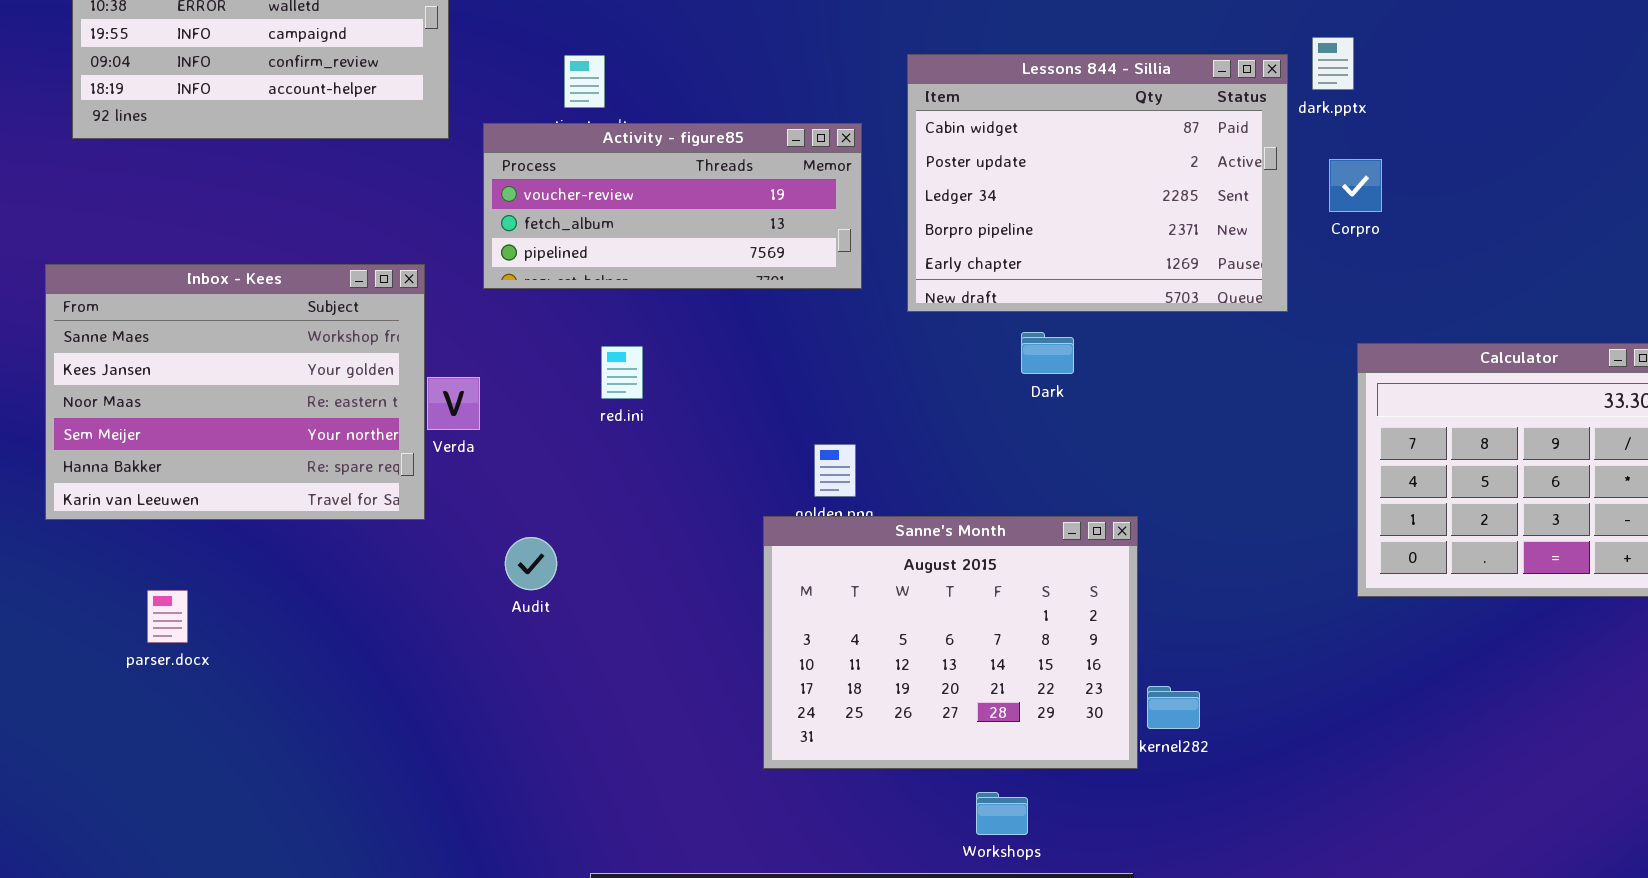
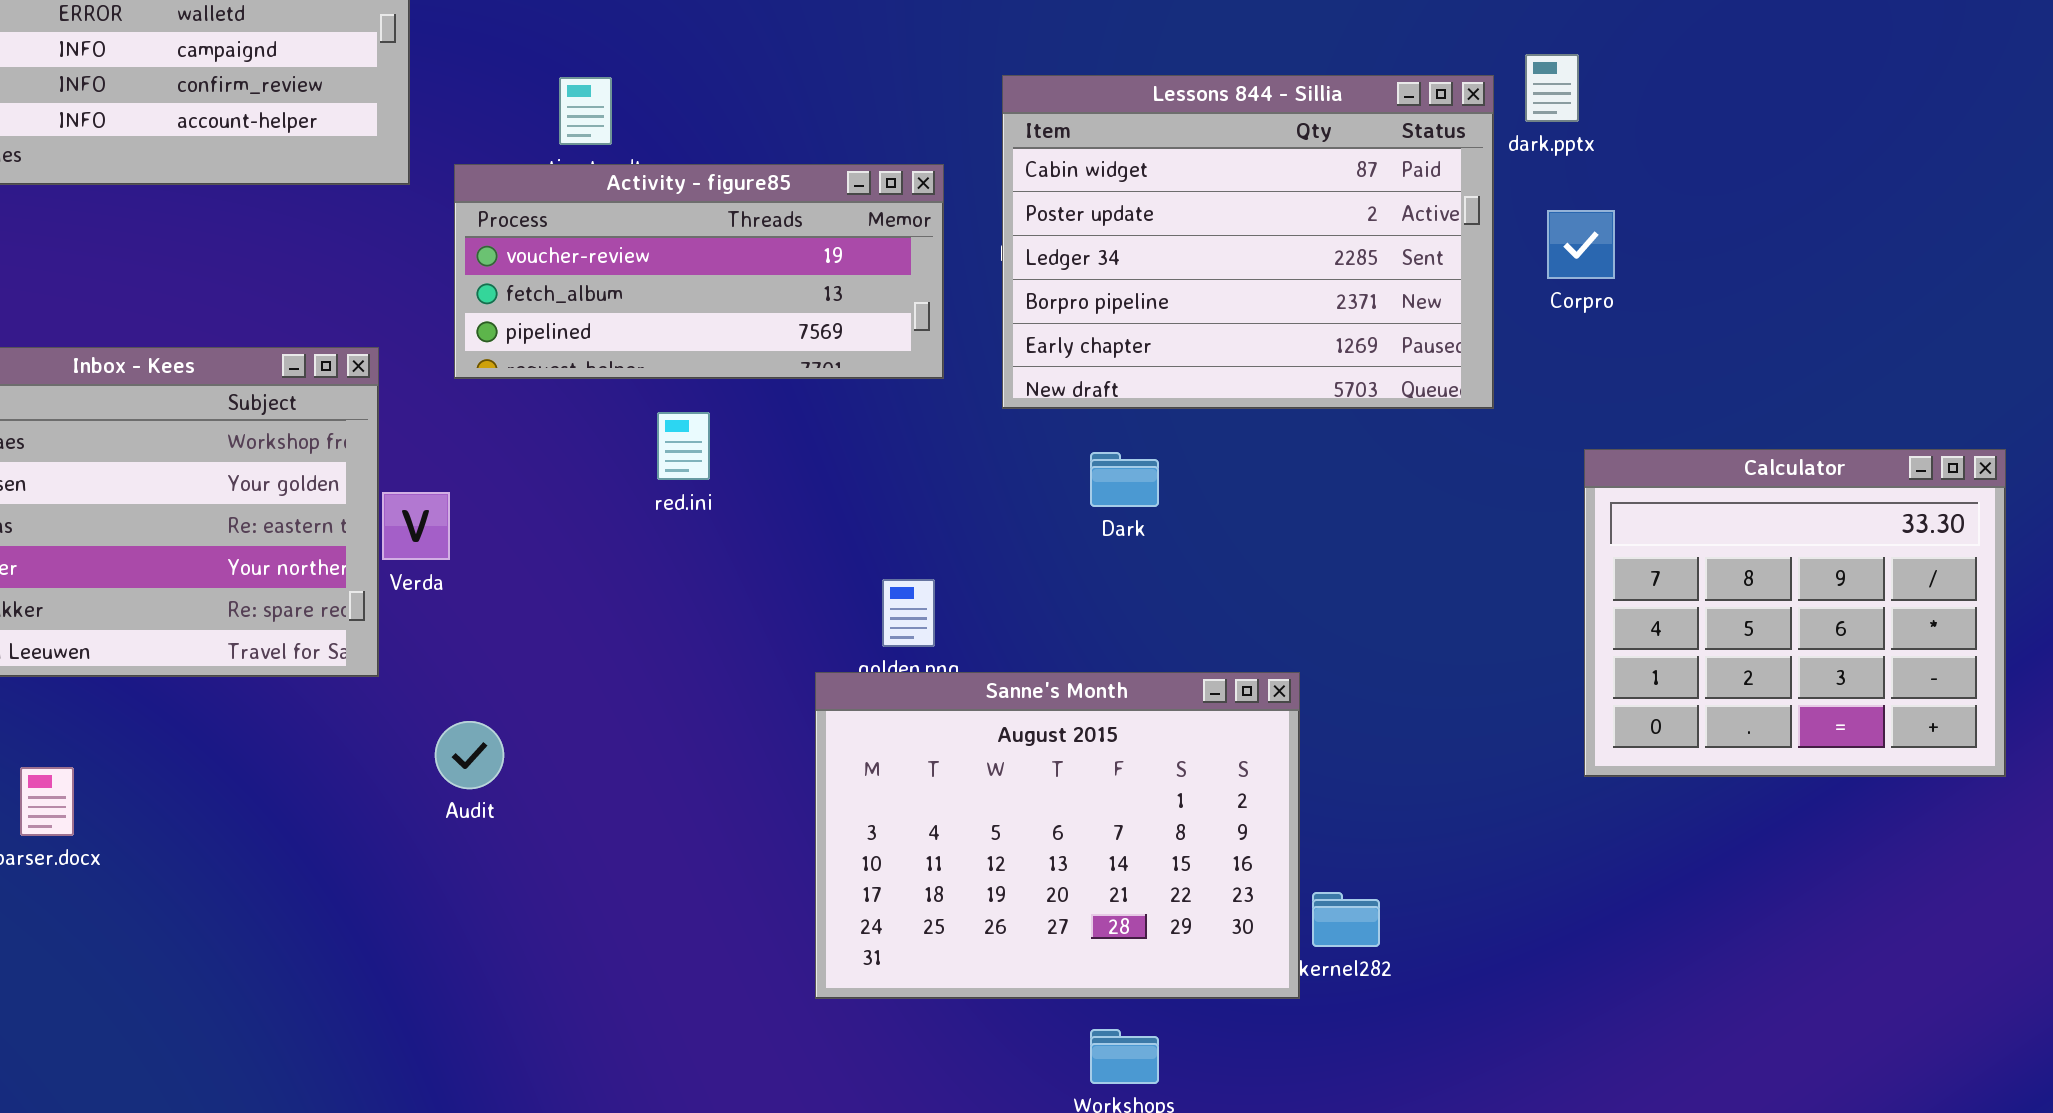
Dark: [1021,332,1074,374] -> [1090,452,1159,507], moved
red.ini: [601,346,643,399] -> [657,412,710,480], moved
Audit: [505,537,557,590] -> [435,721,504,789], moved

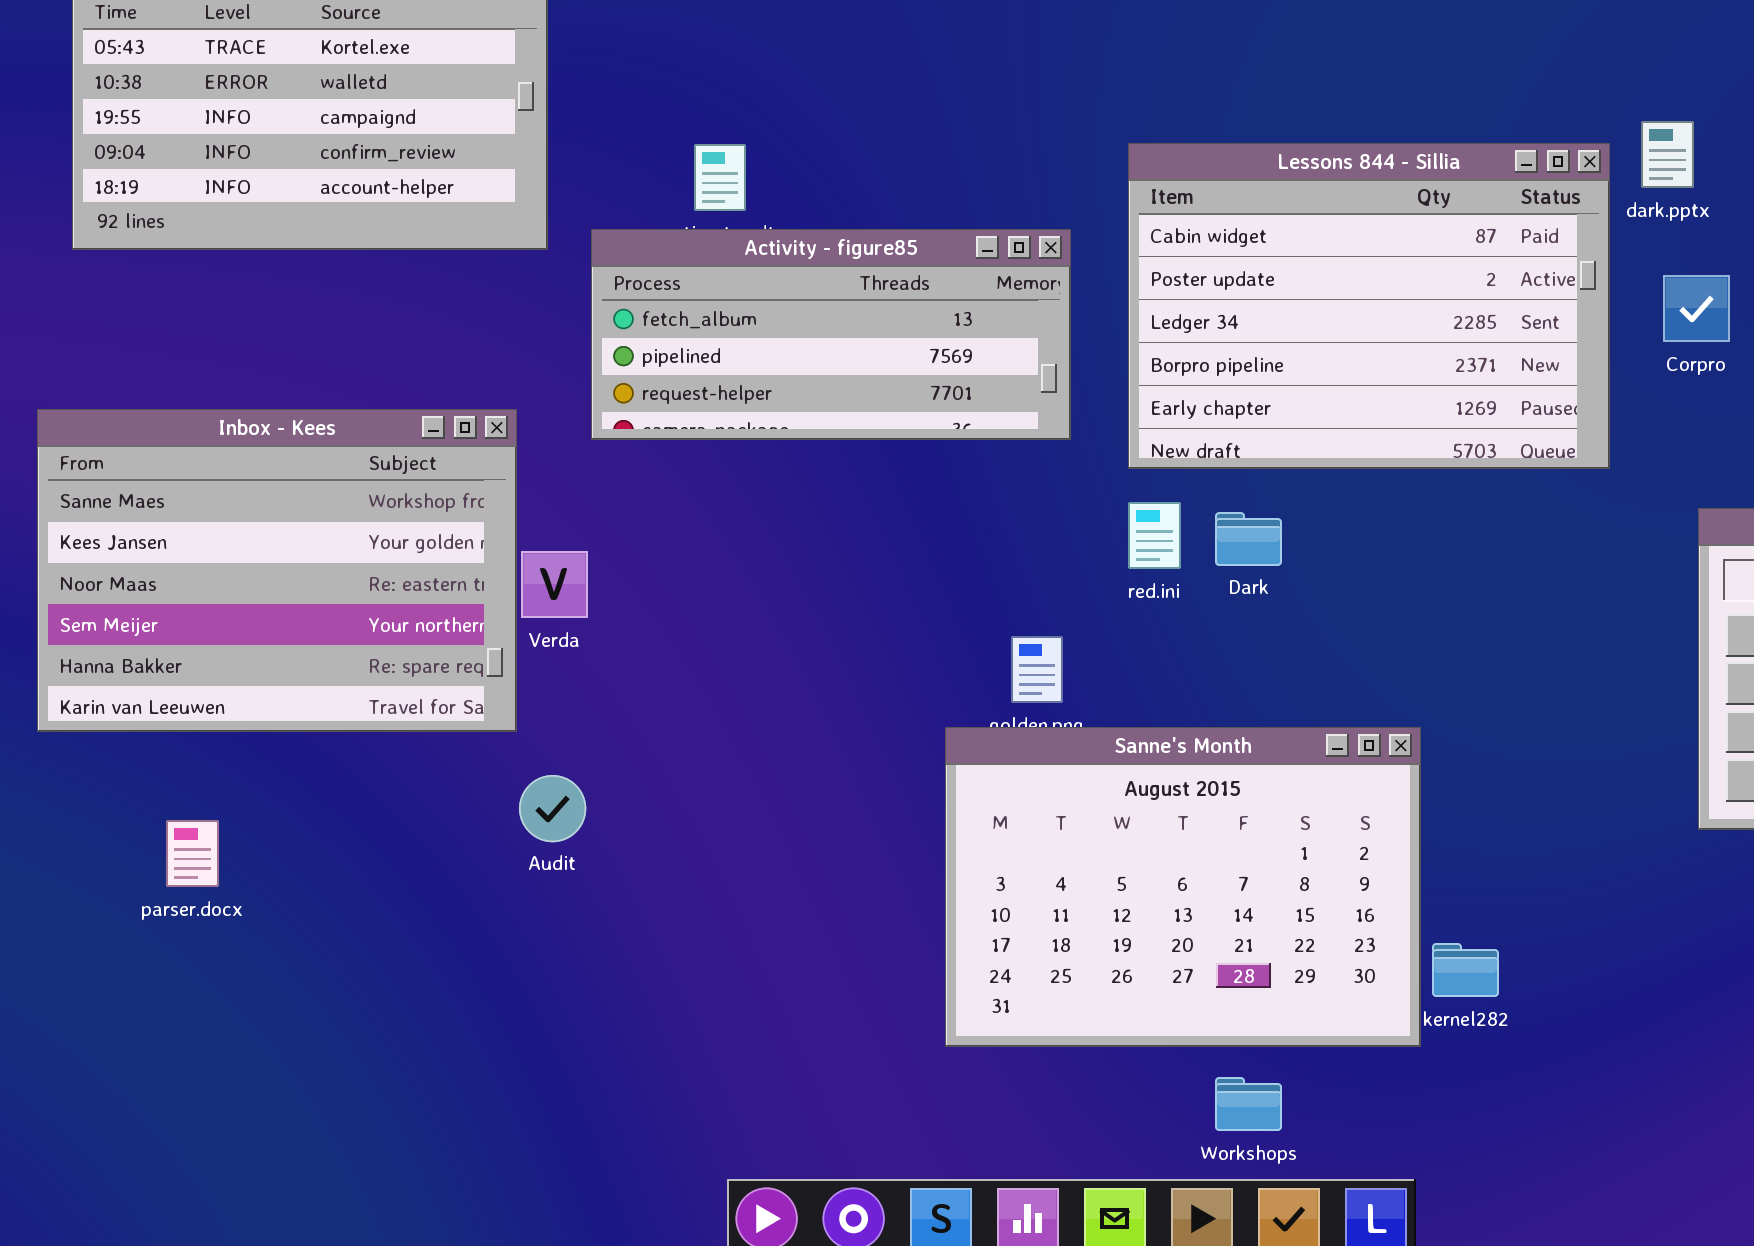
Activity - figure85: [454,164,944,379] -> [591,229,1071,440], scrolled down 1 row
red.ini: [657,412,710,480] -> [1128,502,1181,569], moved
Audit: [435,721,504,789] -> [519,775,586,842], moved

